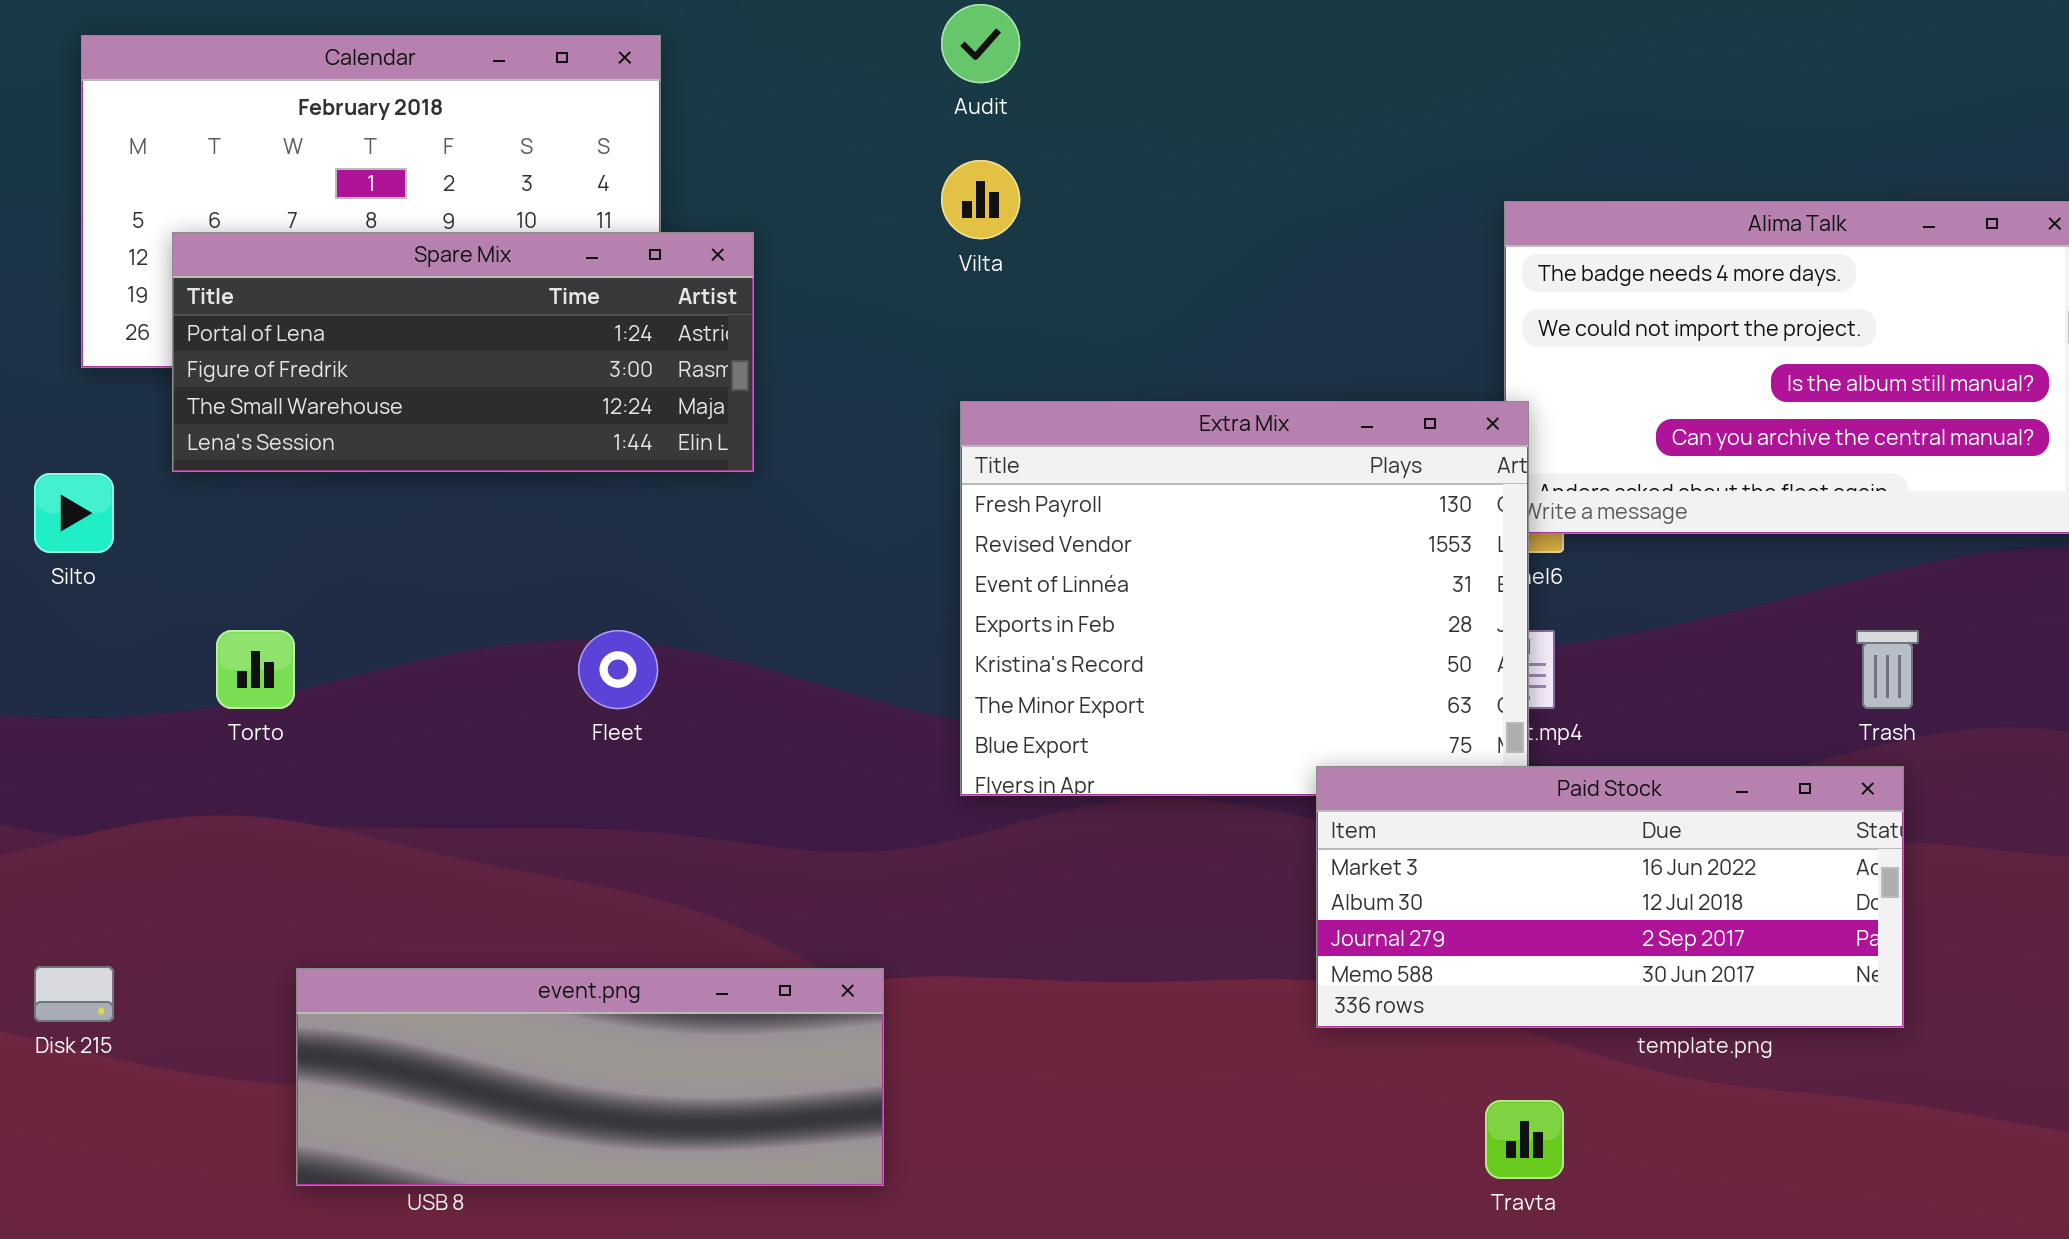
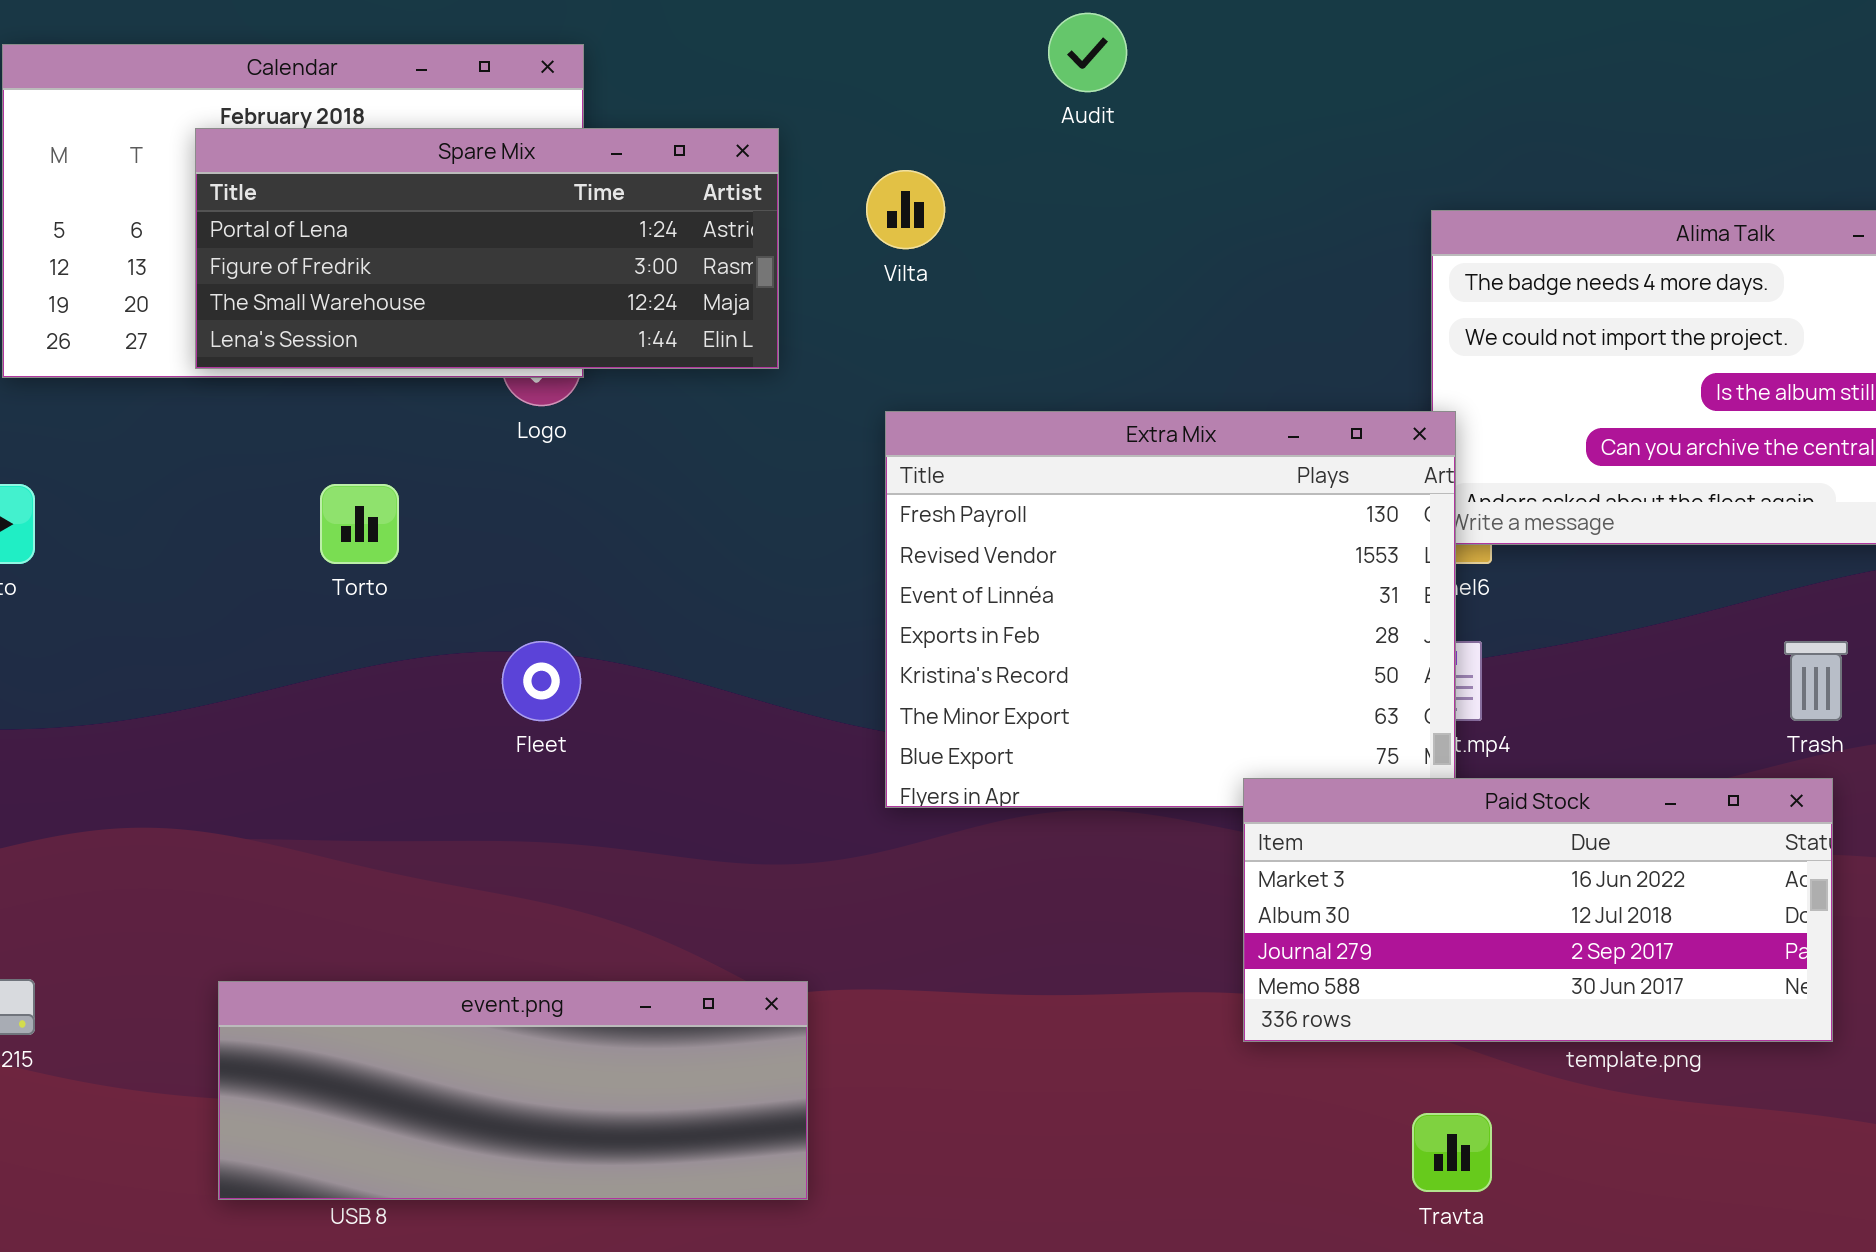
Audit: [941,4,1020,83] -> [1048,13,1127,92], moved
Spare Mix: [172,232,754,472] -> [195,128,779,369], moved
Torto: [216,630,295,709] -> [320,484,399,564], moved

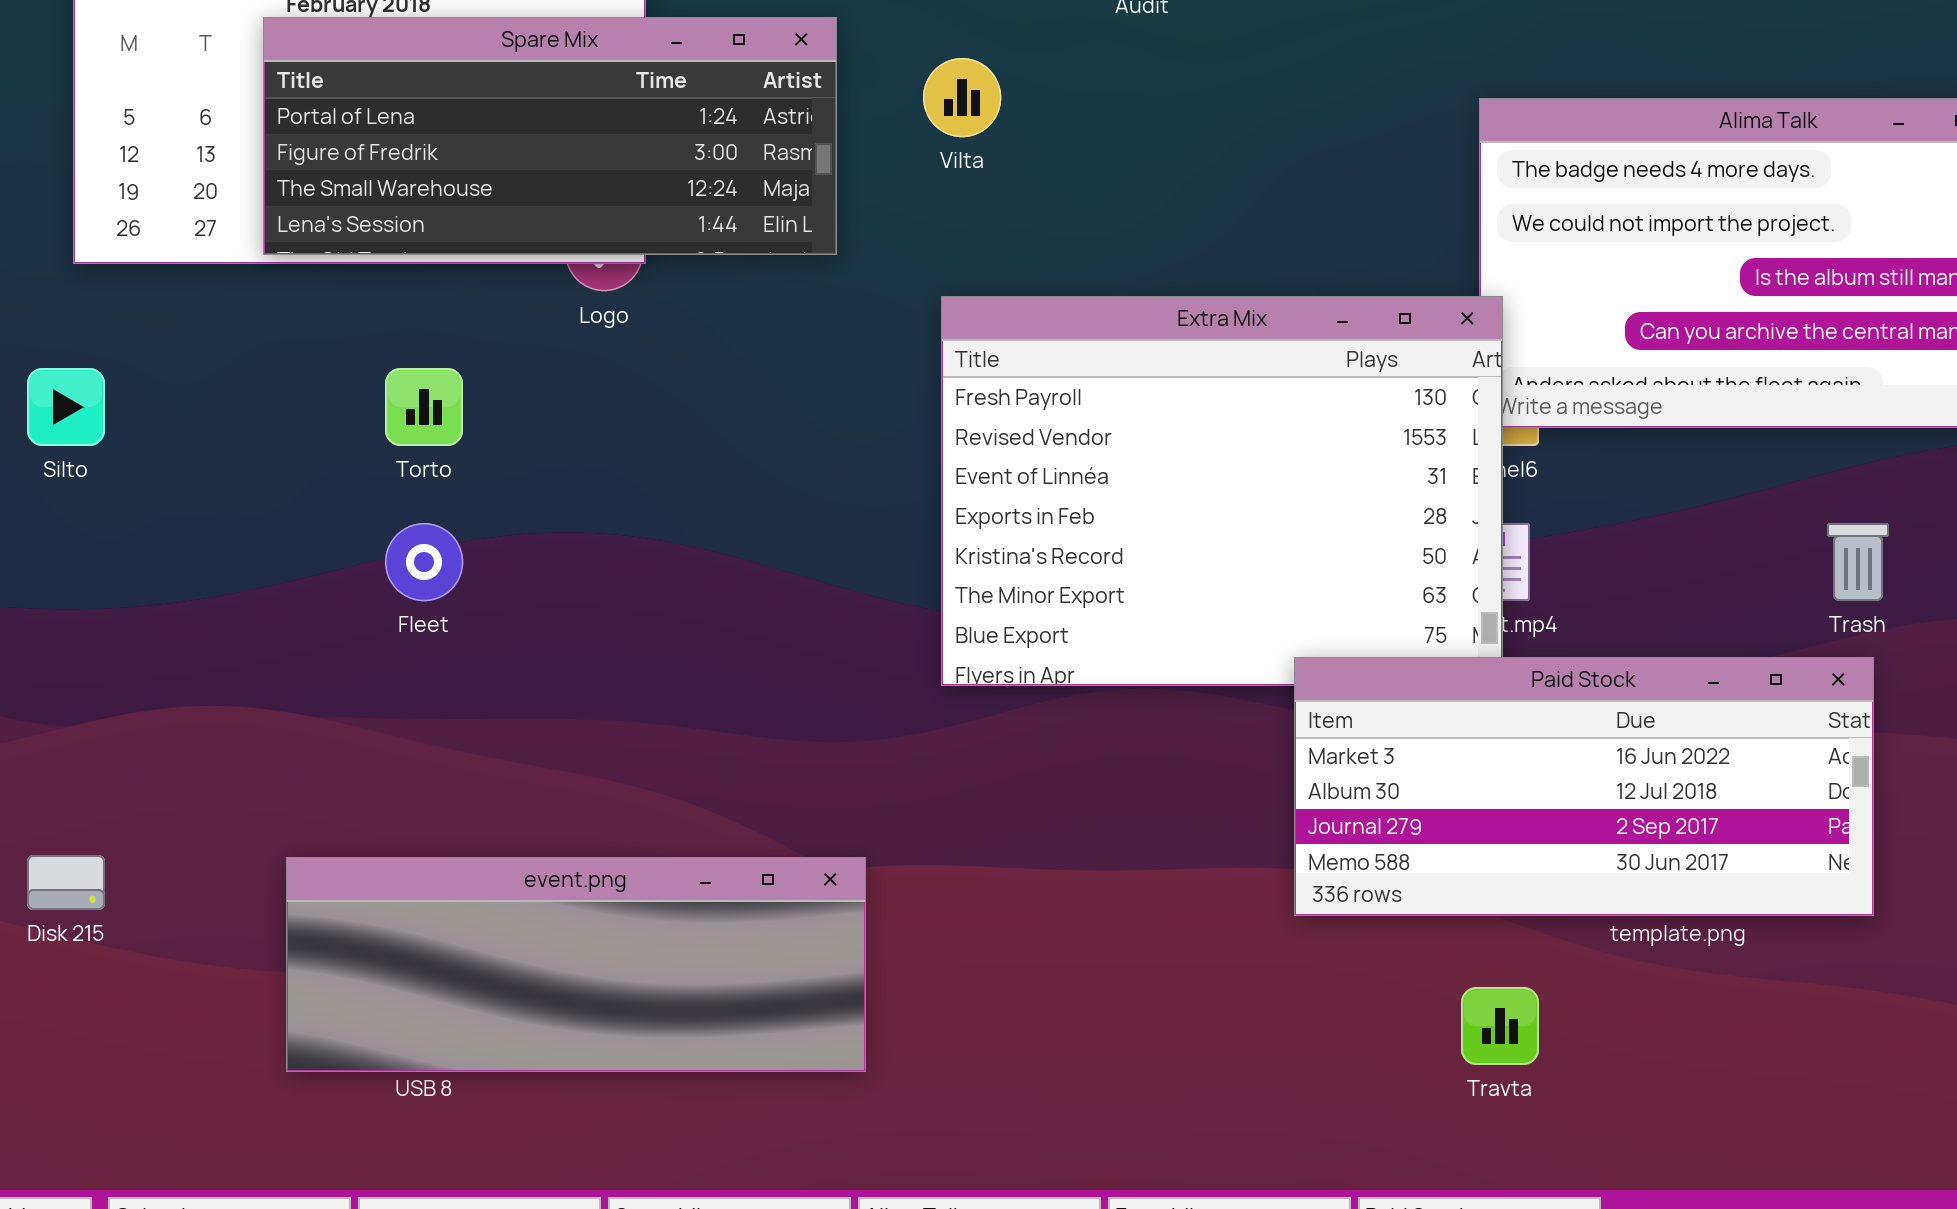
Fleet: [502,641,581,721] -> [385,523,463,601], moved

